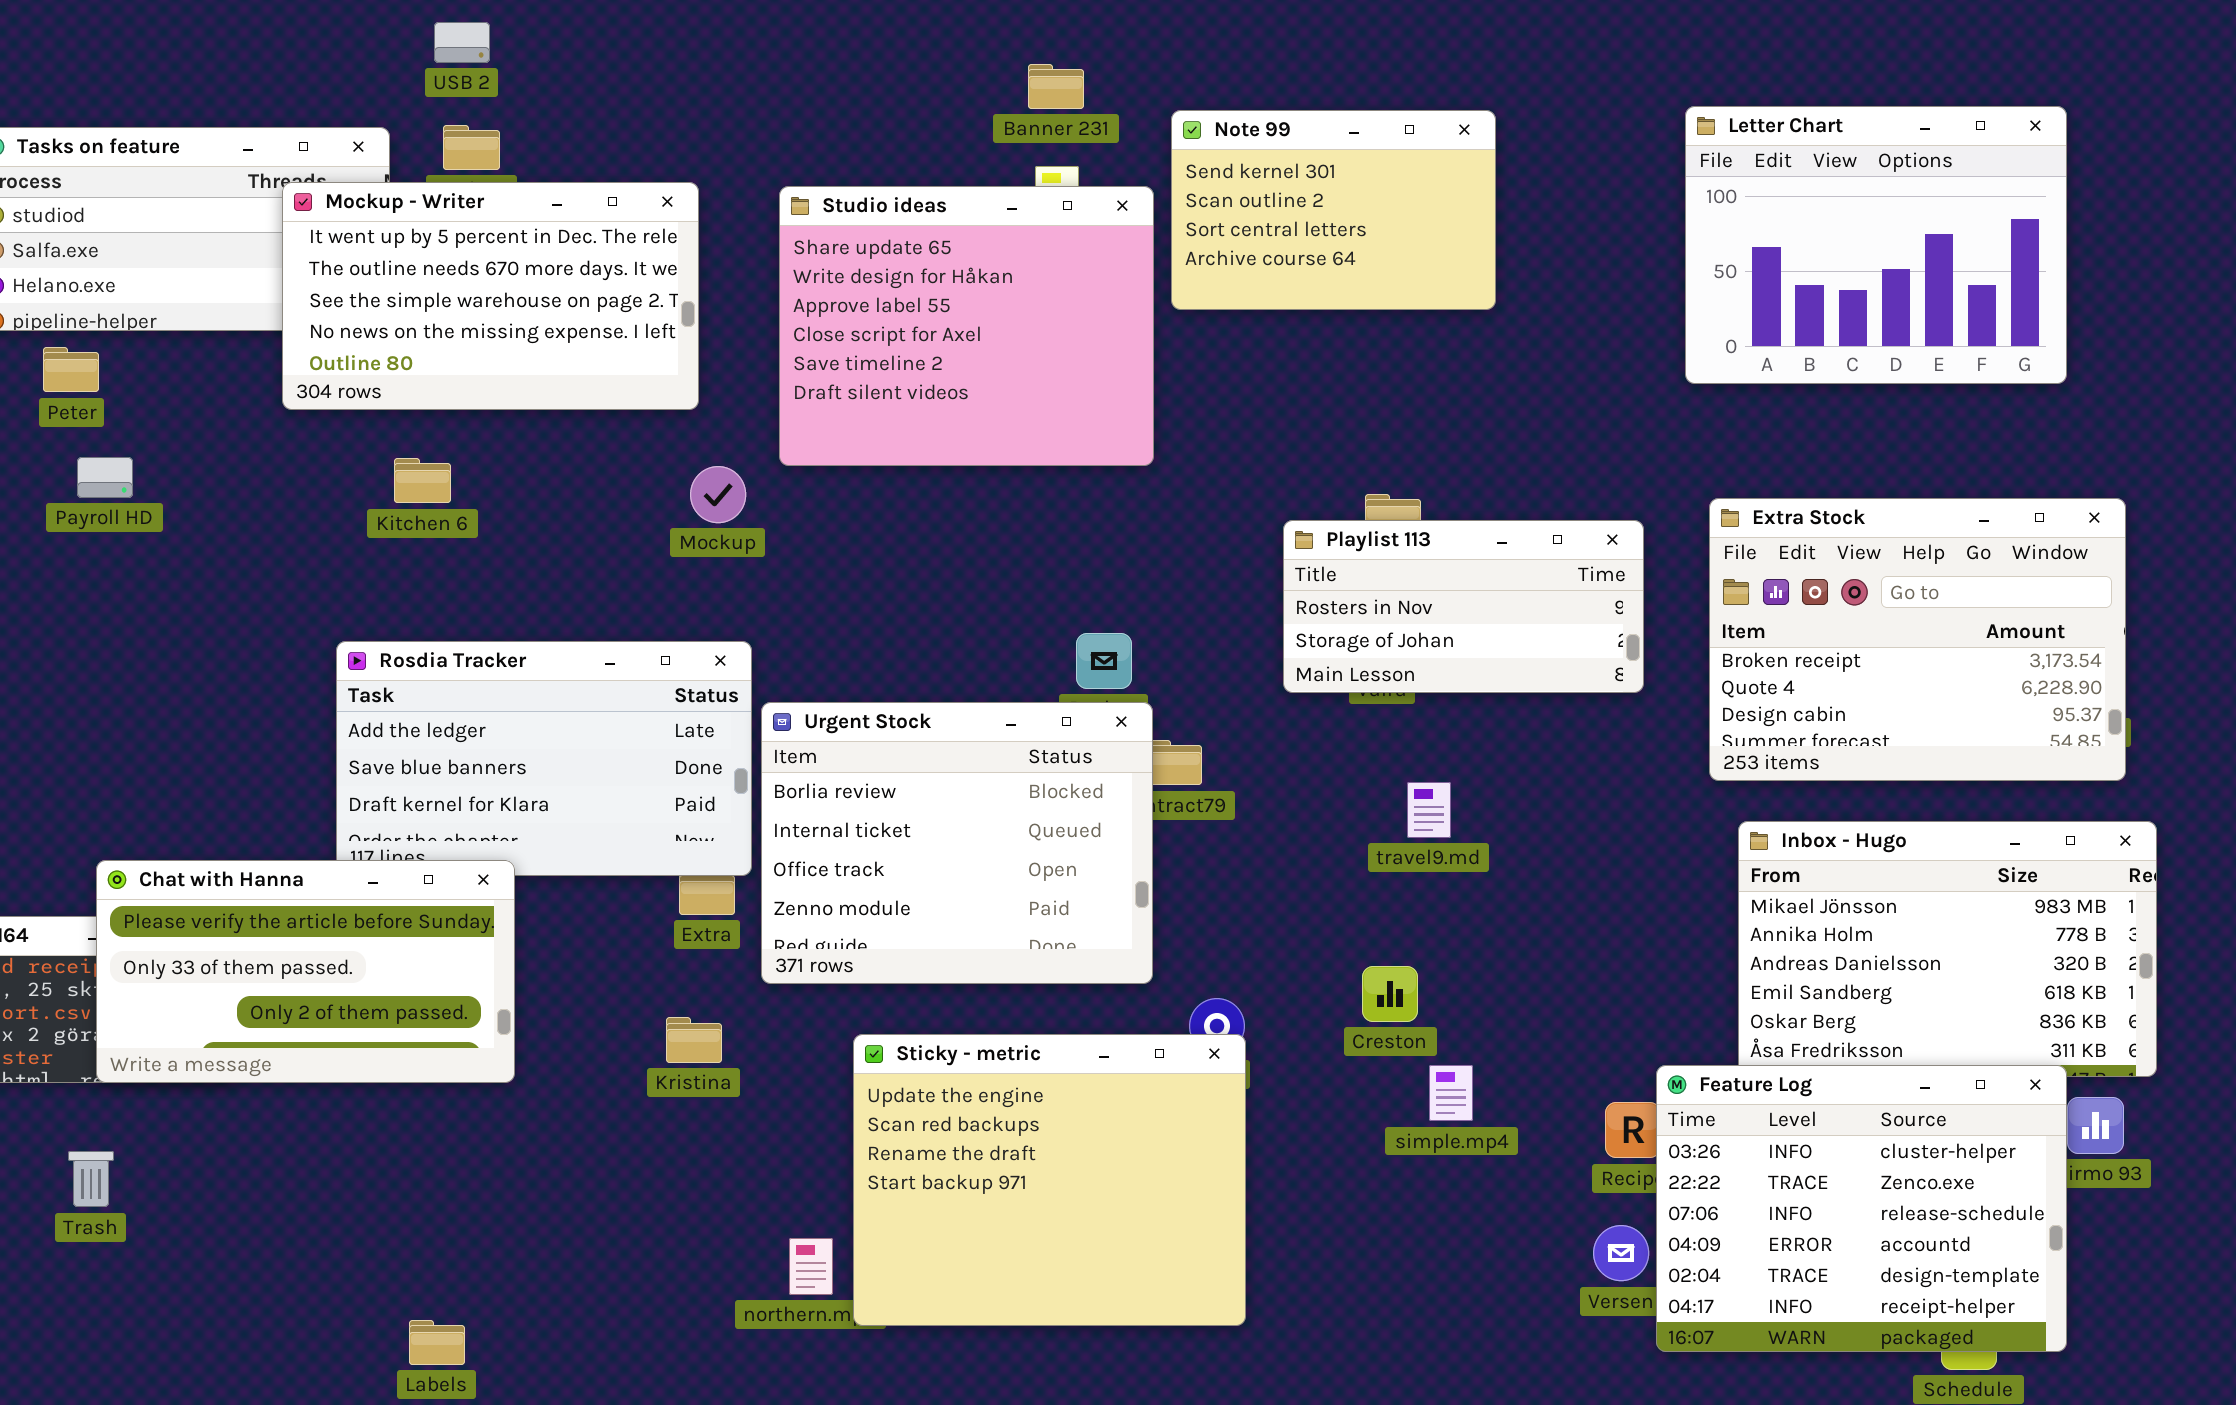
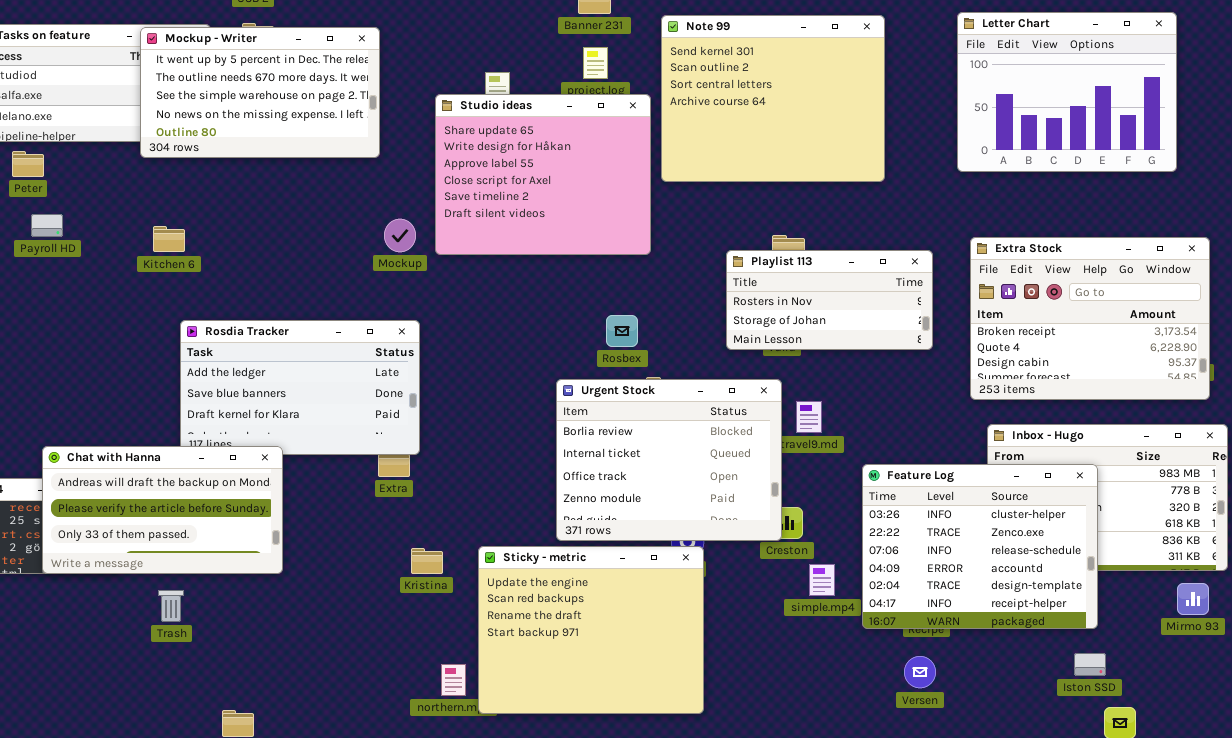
Note 99: [1171,110,1496,310] -> [661,15,885,182], resized
Mockup - Writer: [282,182,699,410] -> [140,27,380,158], moved
Studio ideas: [779,186,1154,466] -> [435,94,651,255], moved
Kitchen 6: [394,458,451,503] -> [153,226,185,252], moved
Urgent Stock: [761,702,1153,984] -> [556,379,782,541], moved
Chat with Hanna: [96,860,515,1083] -> [42,446,283,574], scrolled up 1 row
Kristina: [666,1017,722,1063] -> [411,548,443,574], moved
Feature Log: [1656,1065,2067,1352] -> [862,464,1098,629], moved
Trash: [68,1151,114,1207] -> [158,590,184,622], moved

